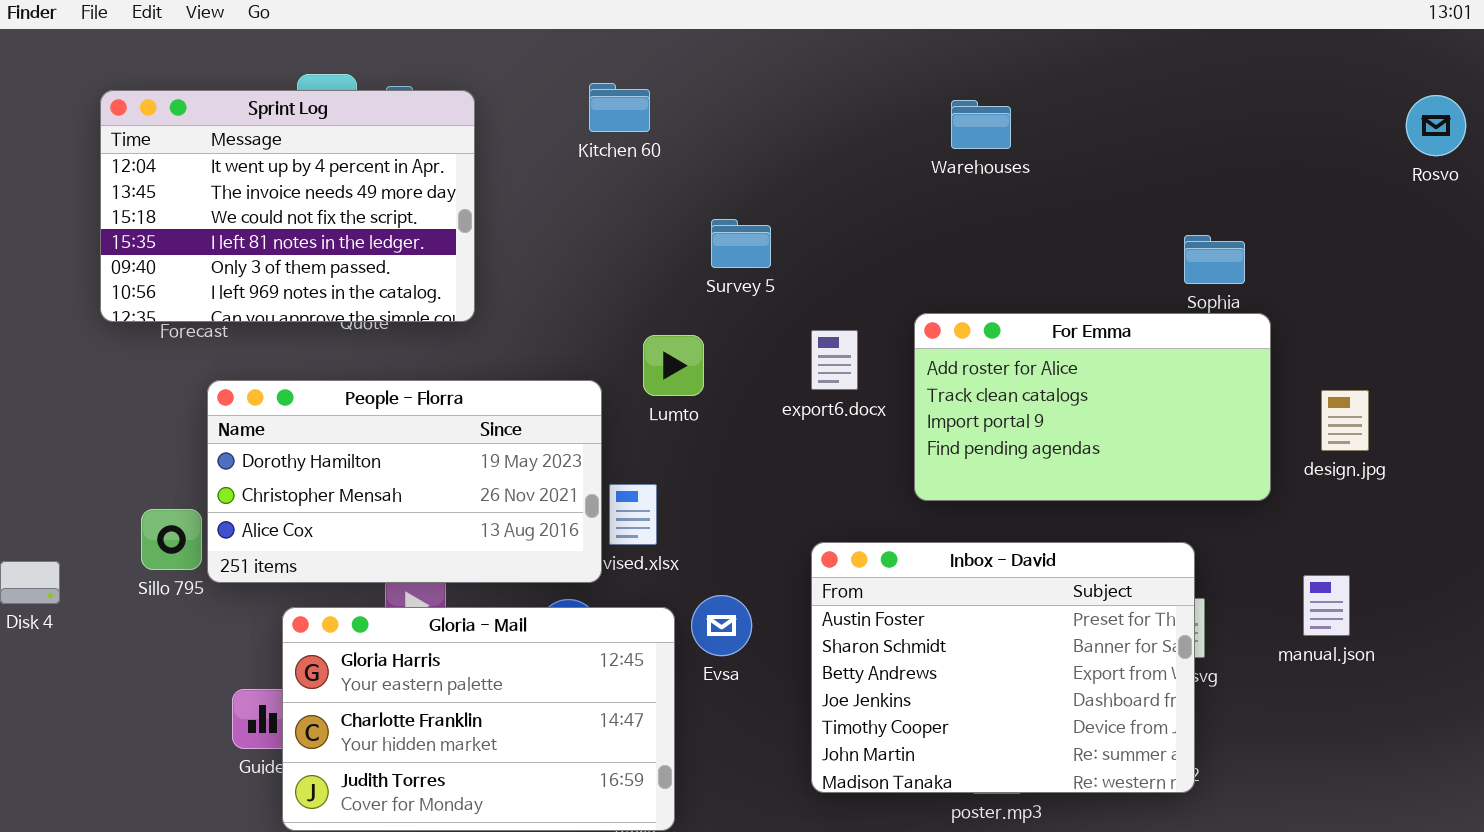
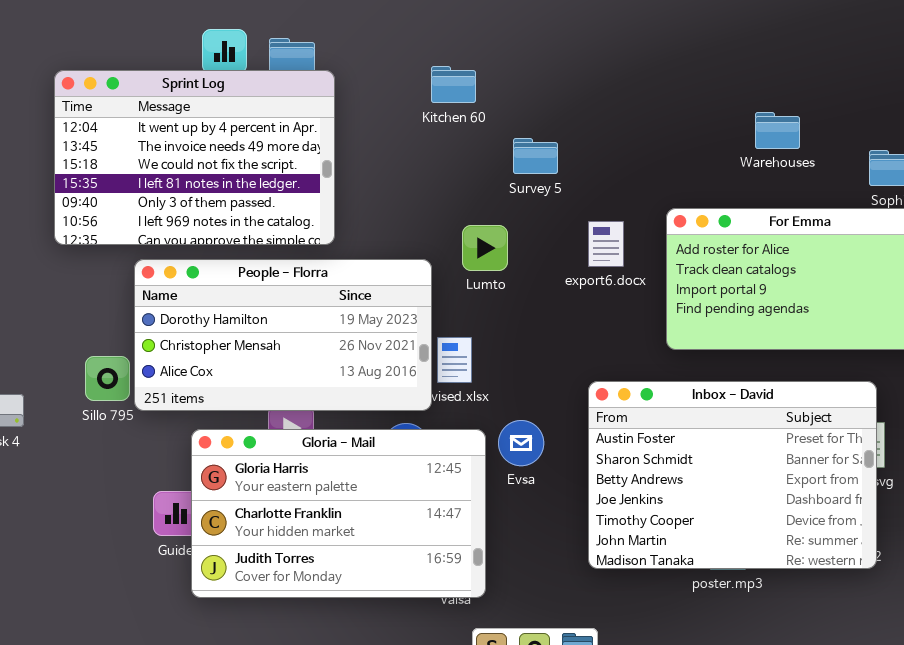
Kitchen 60: [589,83,650,132] -> [431,66,476,103], moved
Sprint Log: [100,90,475,322] -> [54,70,335,245], moved
Warehouses: [951,100,1011,149] -> [755,112,800,149], moved

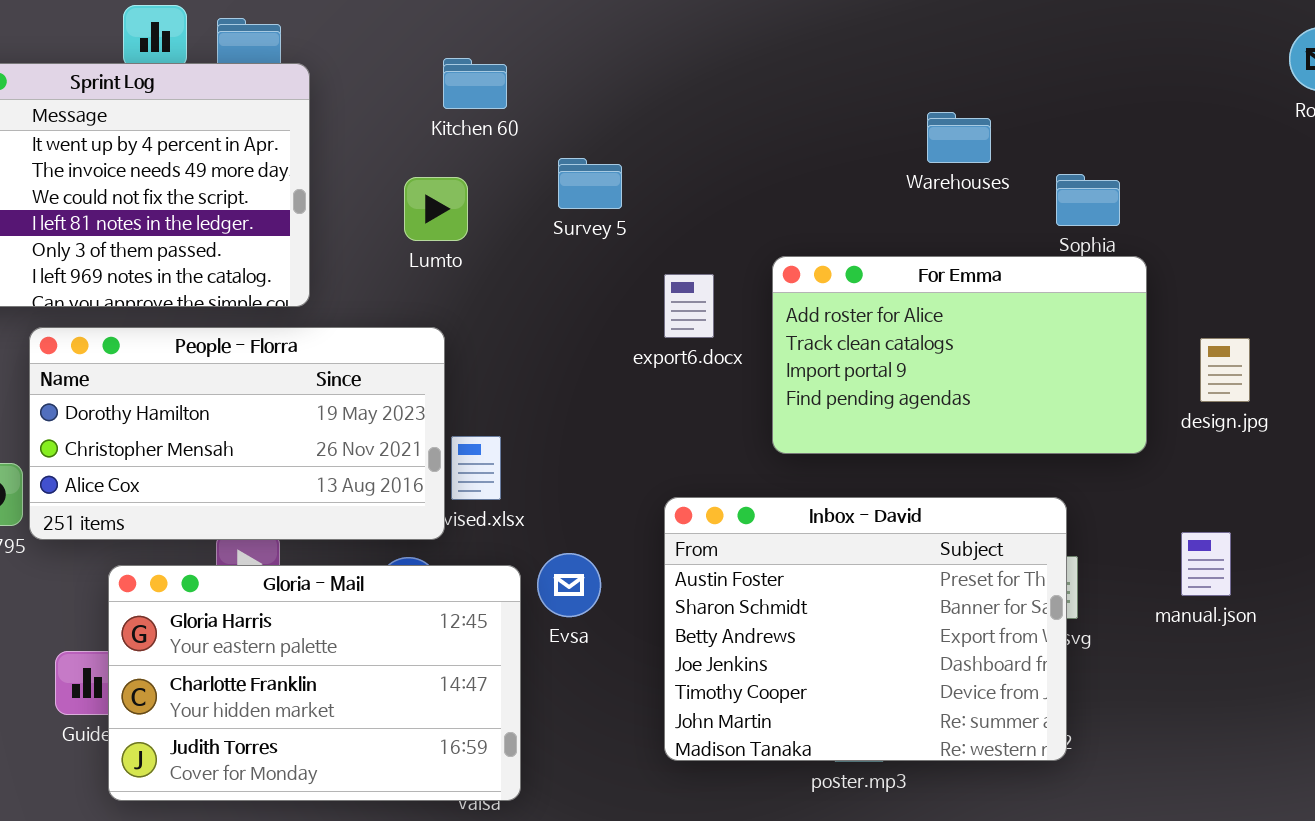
Warehouses: [755,112,800,149] -> [927,112,991,163], moved
Lumto: [462,225,508,271] -> [404,177,468,241], moved

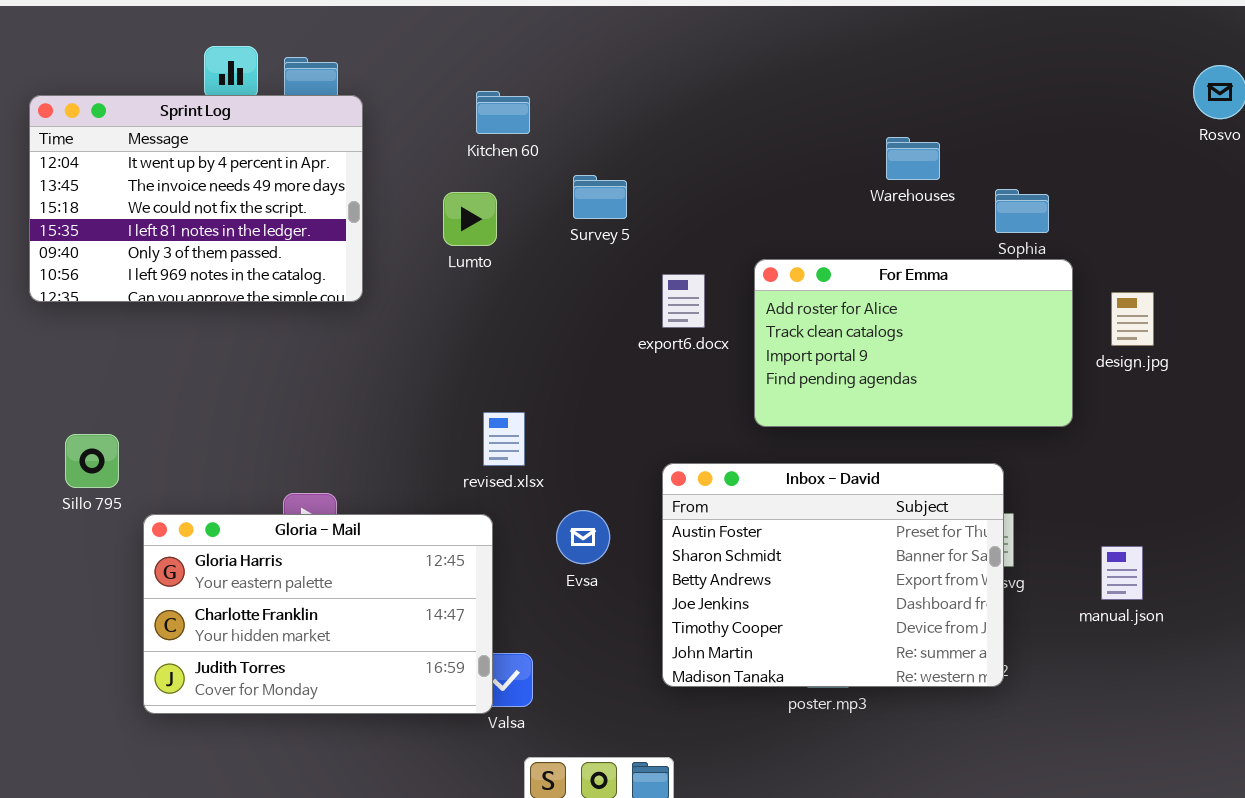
People - Florra: [29,327,445,540] -> none, closed
design.jpg: [1200,338,1250,402] -> [1111,292,1154,346], moved
manual.json: [1181,532,1231,596] -> [1101,546,1143,600], moved
Gloria - Mail: [108,565,521,801] -> [143,514,493,714], moved

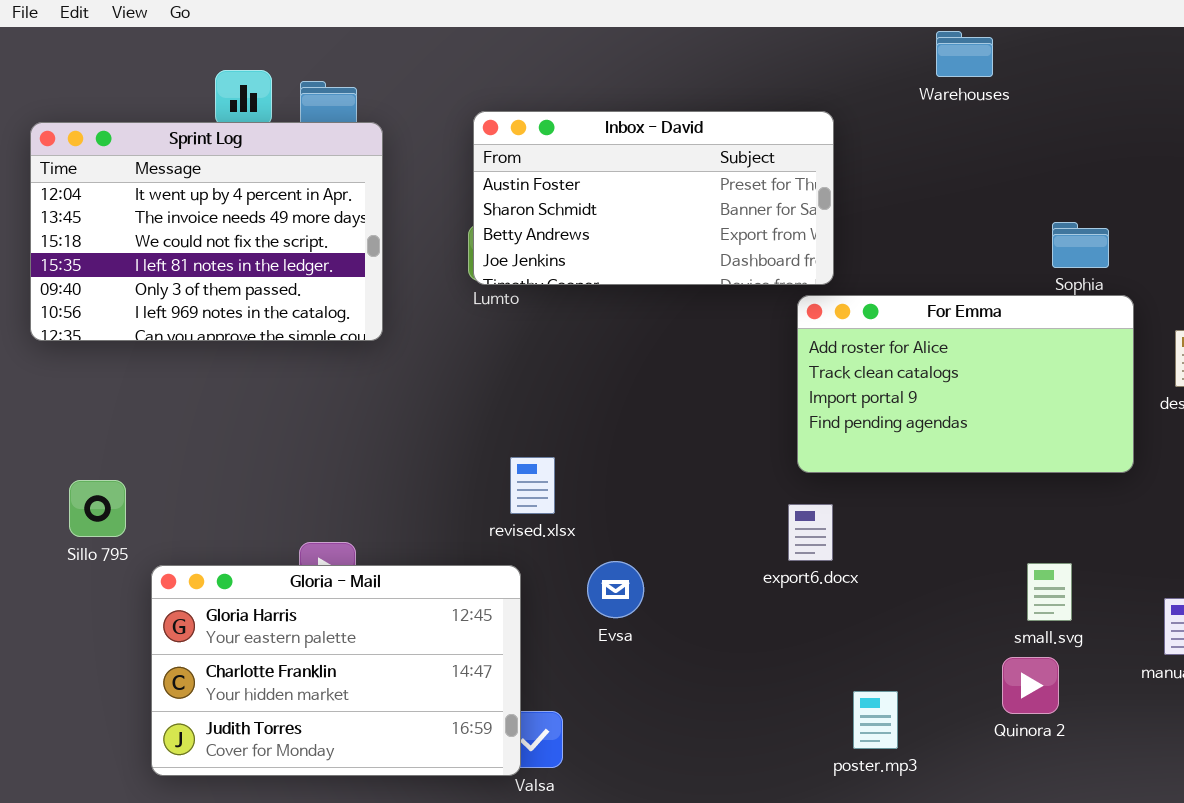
Warehouses: [886,137,940,180] -> [936,31,993,77], moved
export6.docx: [662,274,705,328] -> [788,504,833,561], moved
Inbox - David: [662,463,1004,687] -> [473,111,834,285], moved, resized

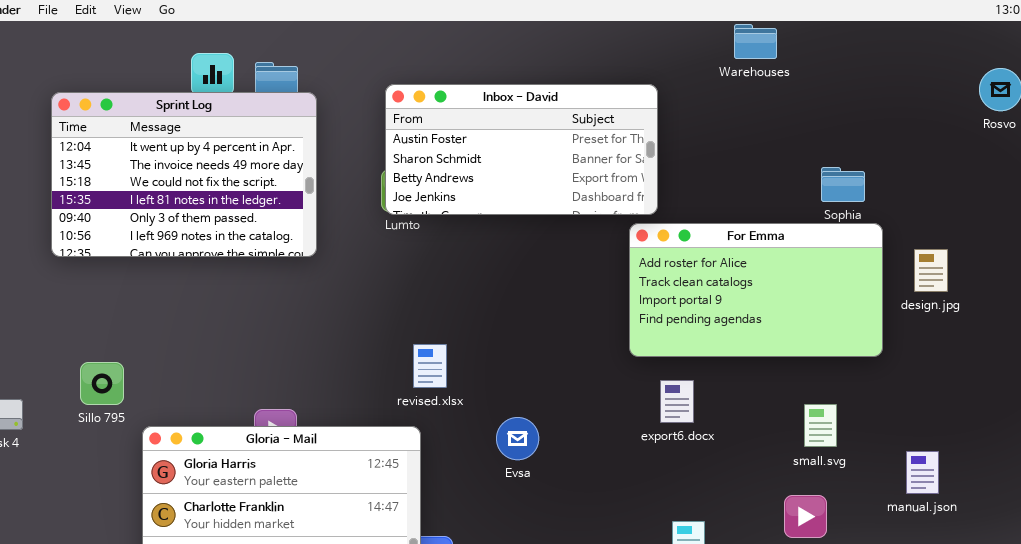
export6.docx: [788,504,833,561] -> [660,380,694,423], moved
Evsa: [587,561,644,618] -> [496,417,539,460], moved
small.svg: [1027,563,1072,621] -> [804,404,837,447], moved

